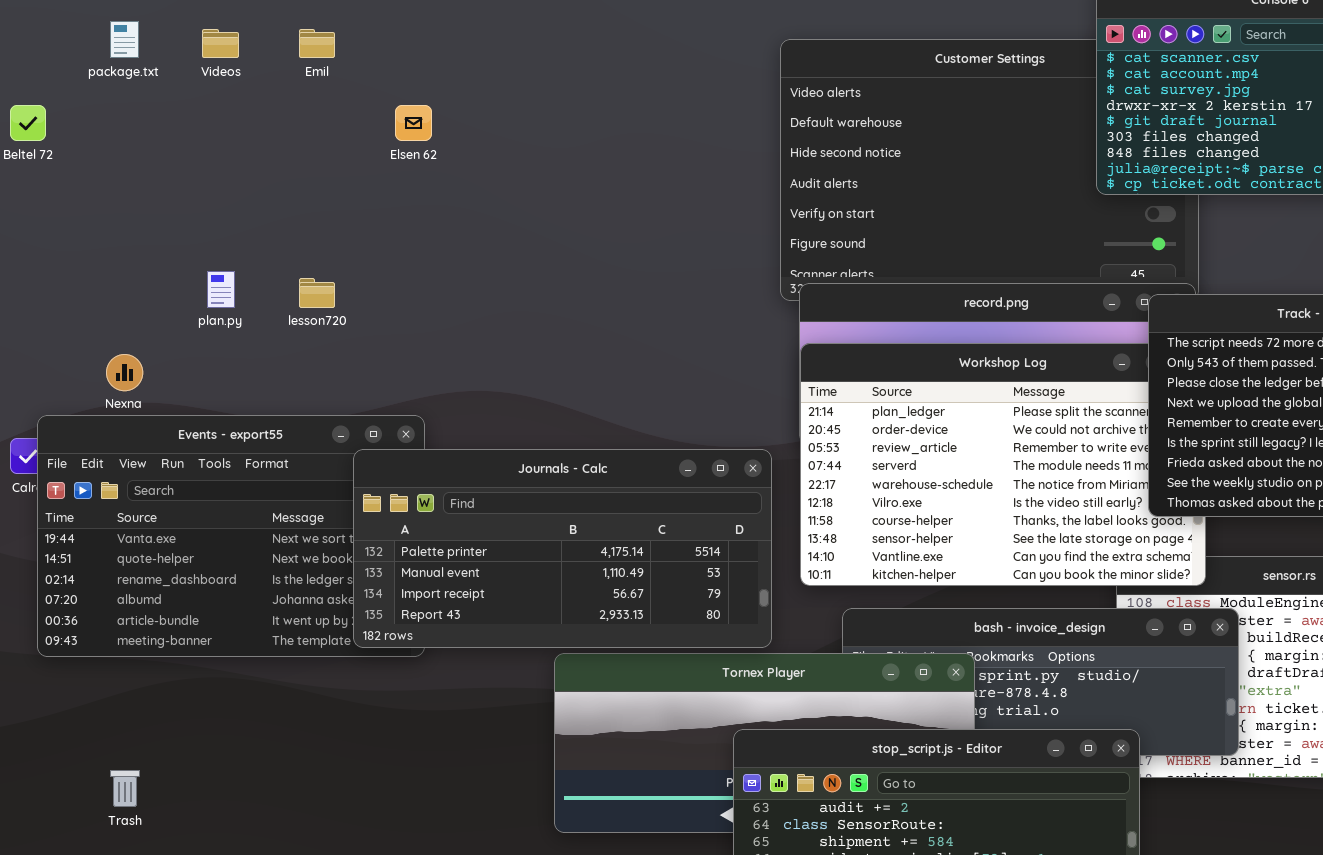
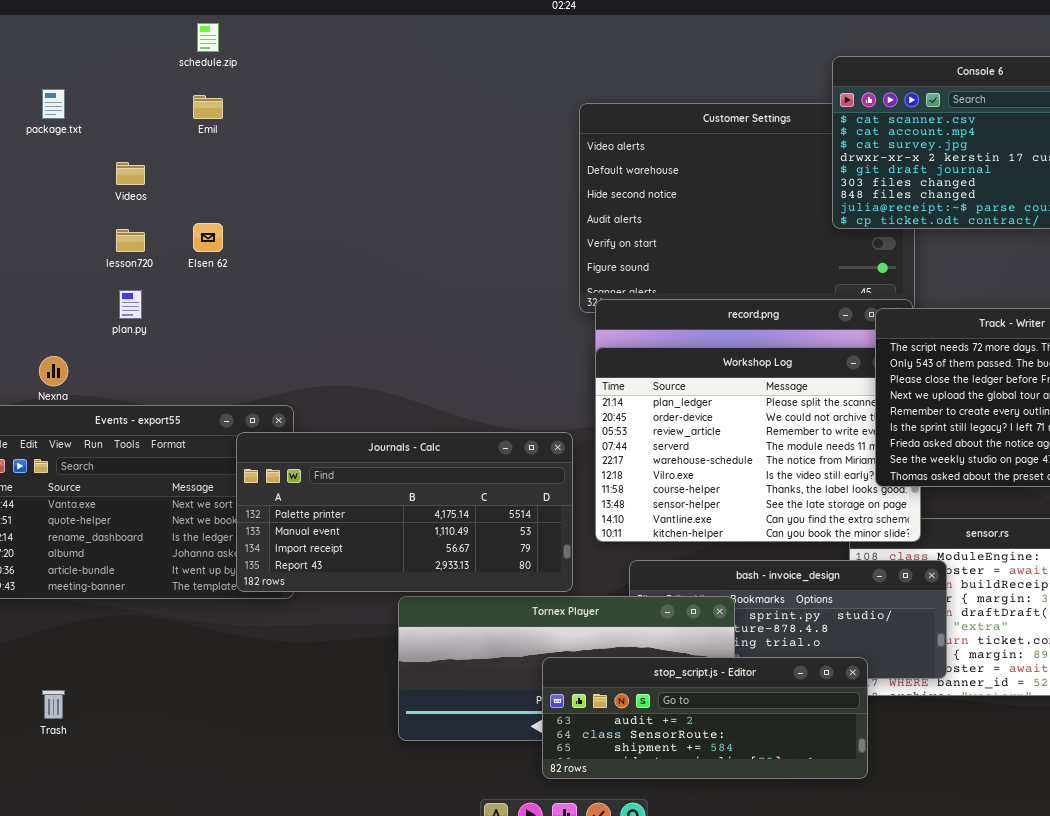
Videos: [202,29,239,58] -> [116,162,145,185], moved
Elsen 62: [395,105,432,141] -> [193,223,223,252], moved
lesson720: [299,278,335,308] -> [116,229,145,252], moved

